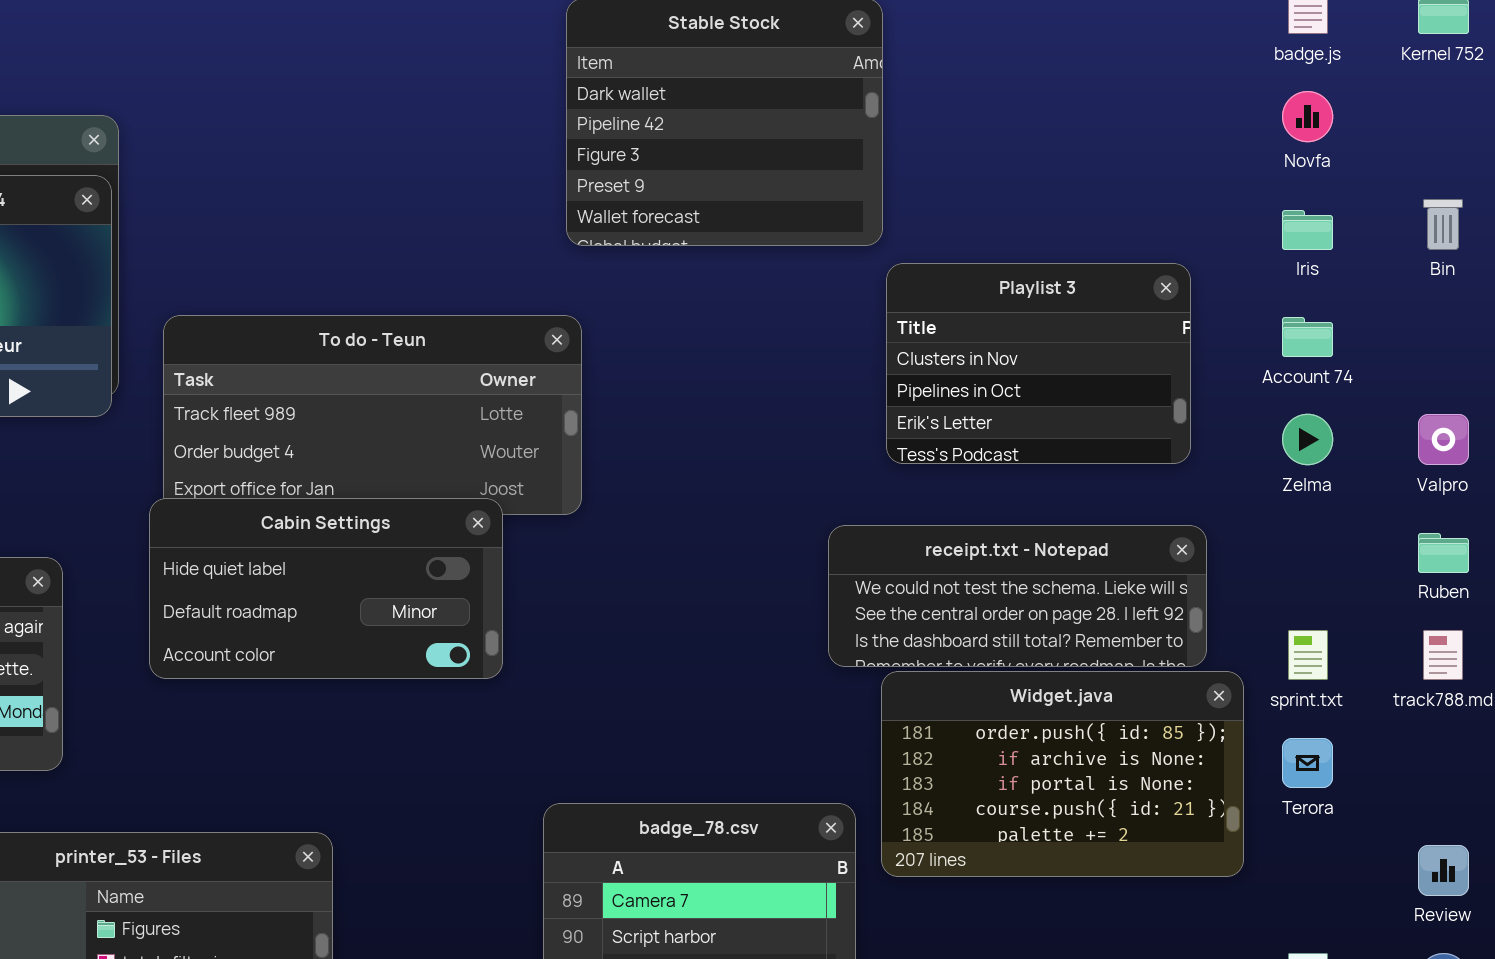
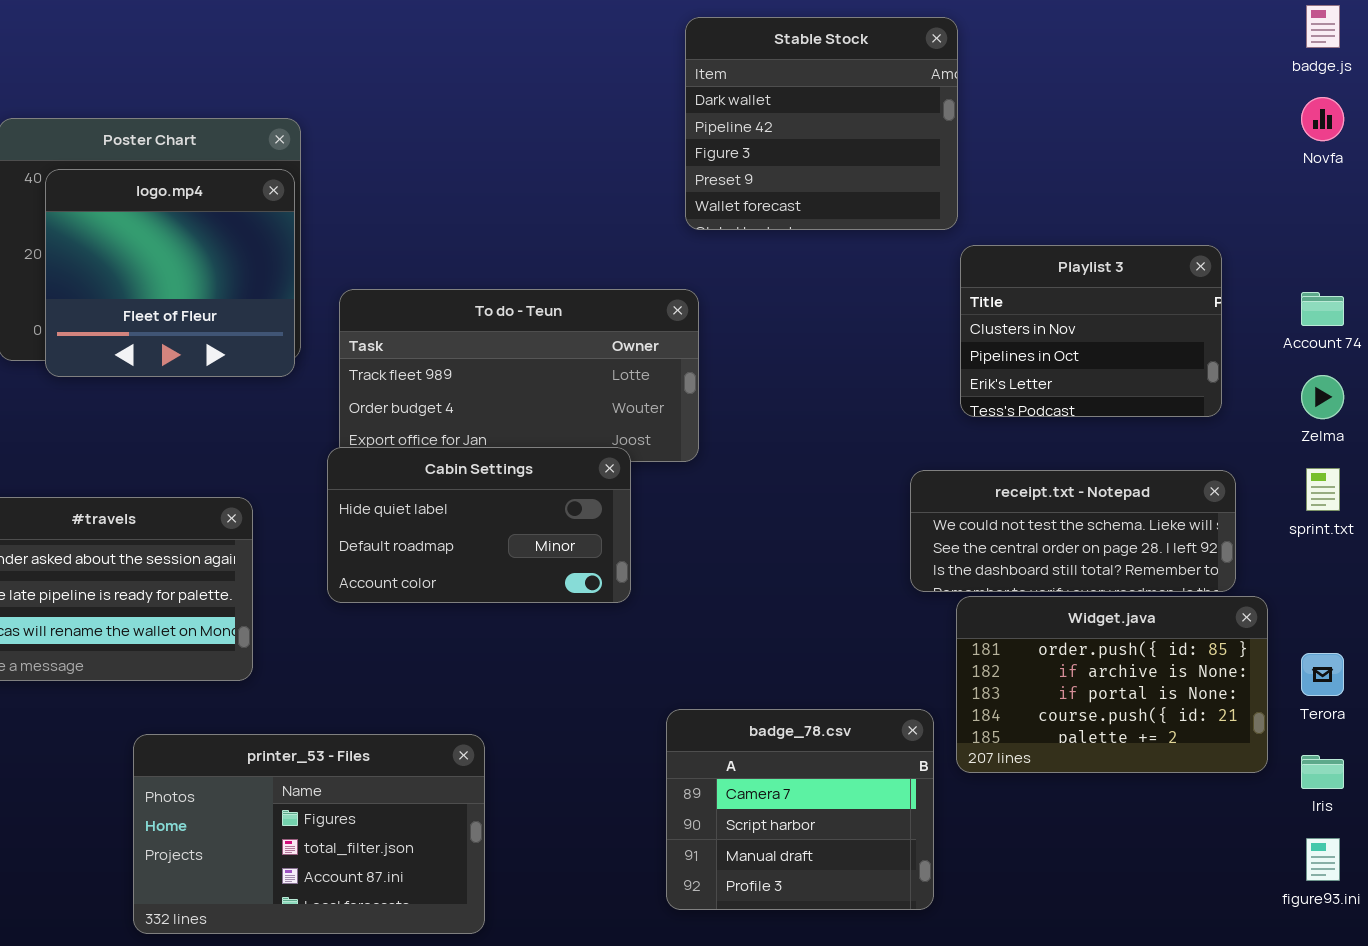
Iris: [1282,210,1333,250] -> [1301,755,1344,789], moved
sprint.txt: [1288,630,1328,680] -> [1306,468,1340,511], moved

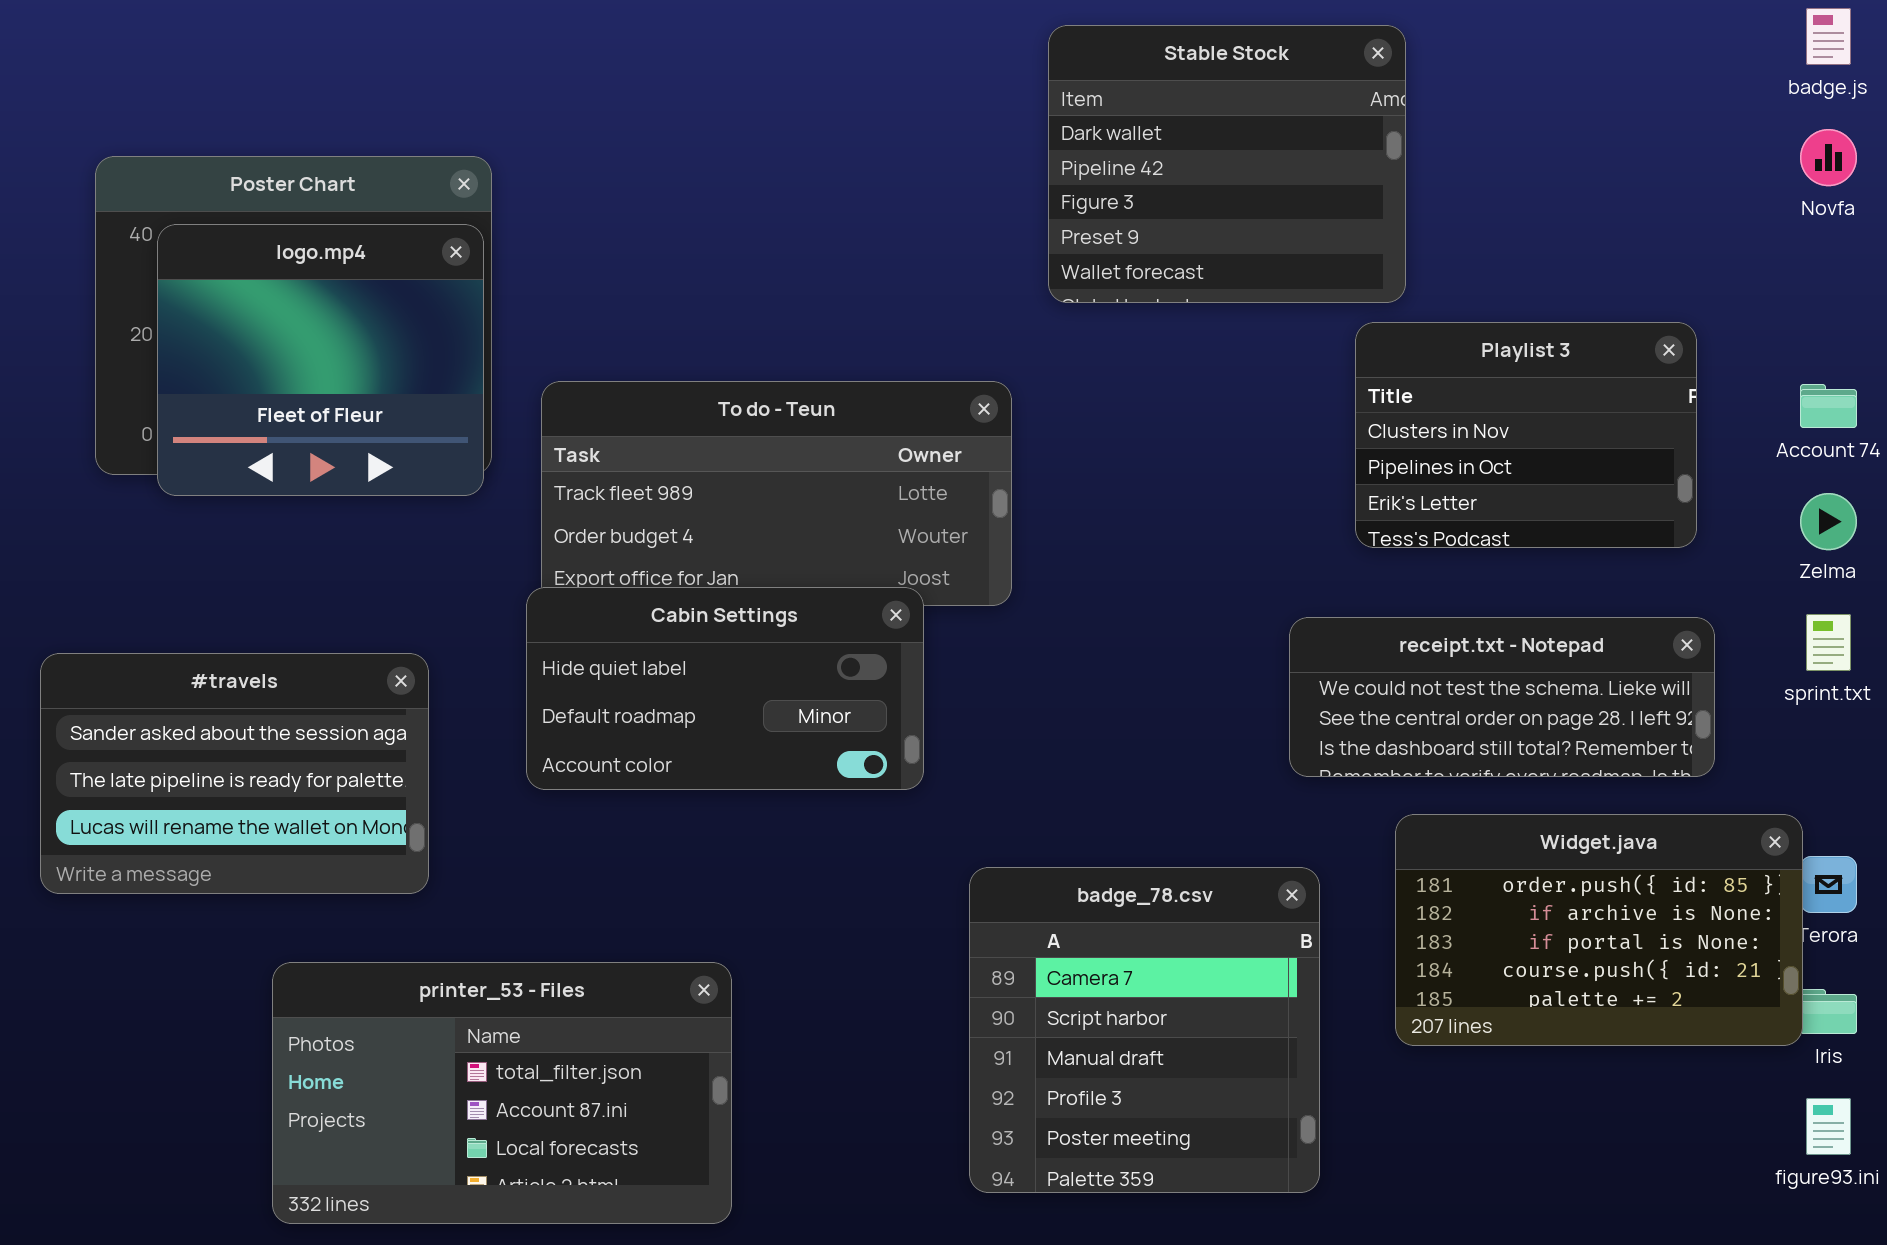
Stable Stock: [685,17,958,230] -> [1048,25,1406,303], moved
Widget.java: [956,596,1268,773] -> [1395,814,1803,1046], moved
badge_78.csv: [666,709,934,910] -> [969,867,1320,1193], resized
printer_53 - Files: [133,734,485,934] -> [272,962,732,1224], scrolled down 1 row

